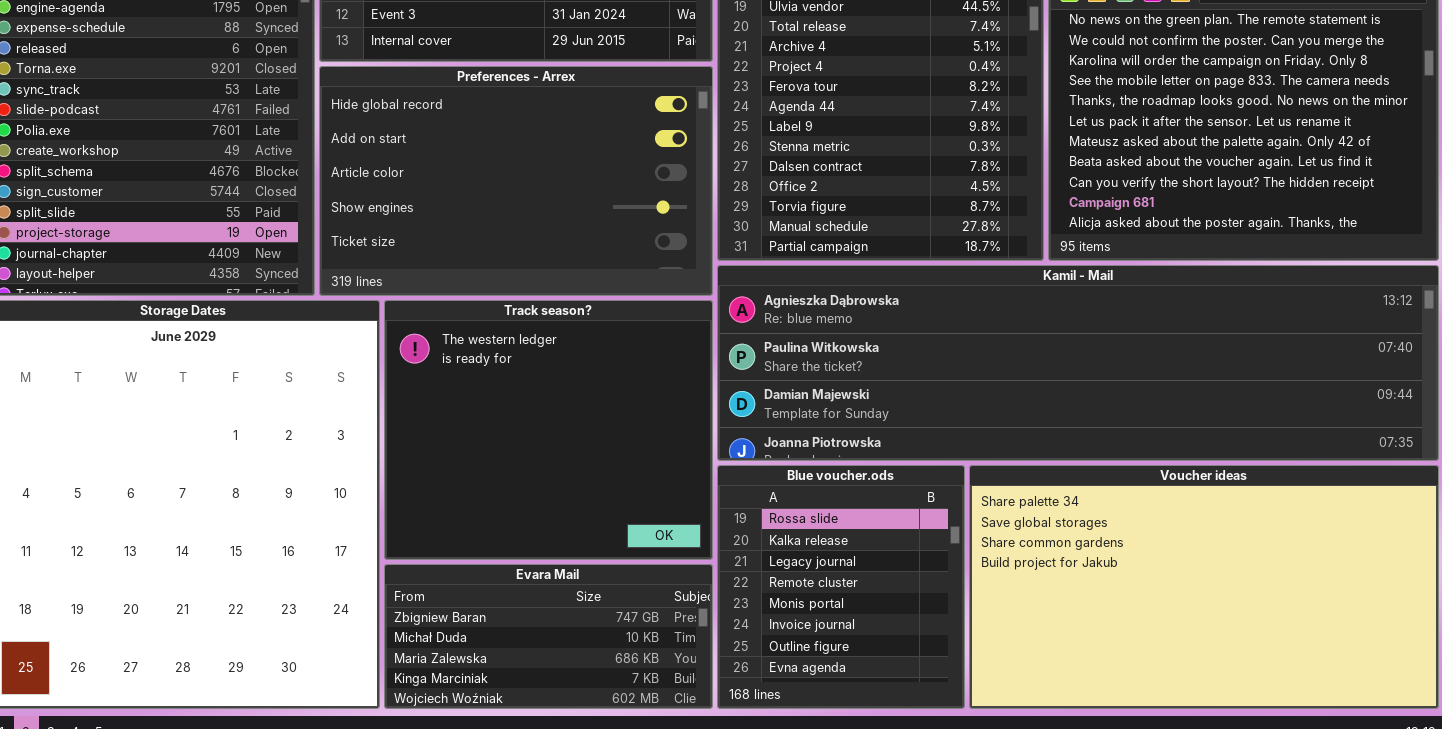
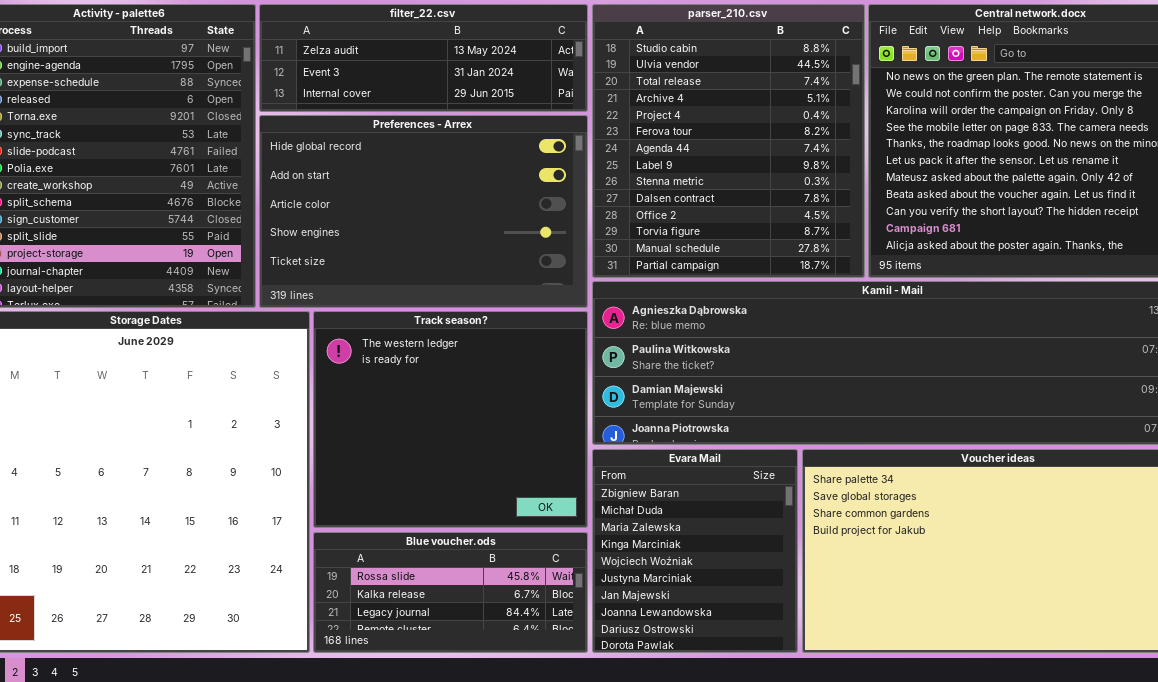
Blue voucher.ods: [717,465,965,709] -> [313,532,588,653], moved, resized
Evara Mail: [384,564,713,709] -> [592,449,798,653], moved, resized

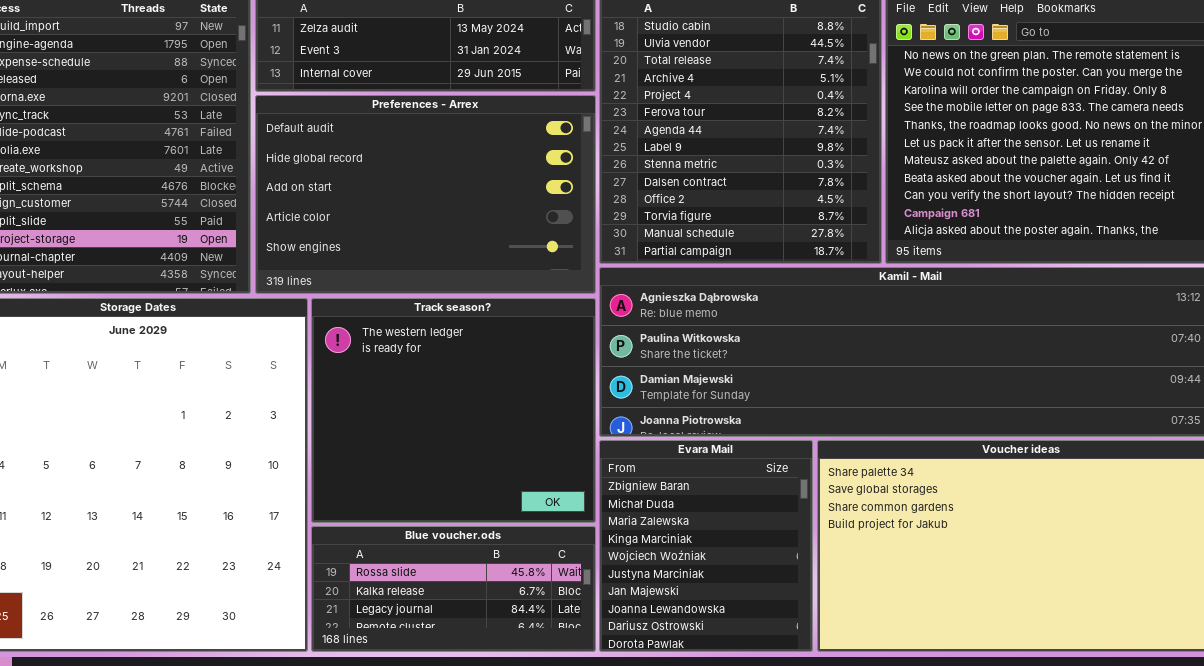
Preferences - Arrex: [259,115,588,308] -> [255,95,596,294], scrolled up 1 row

